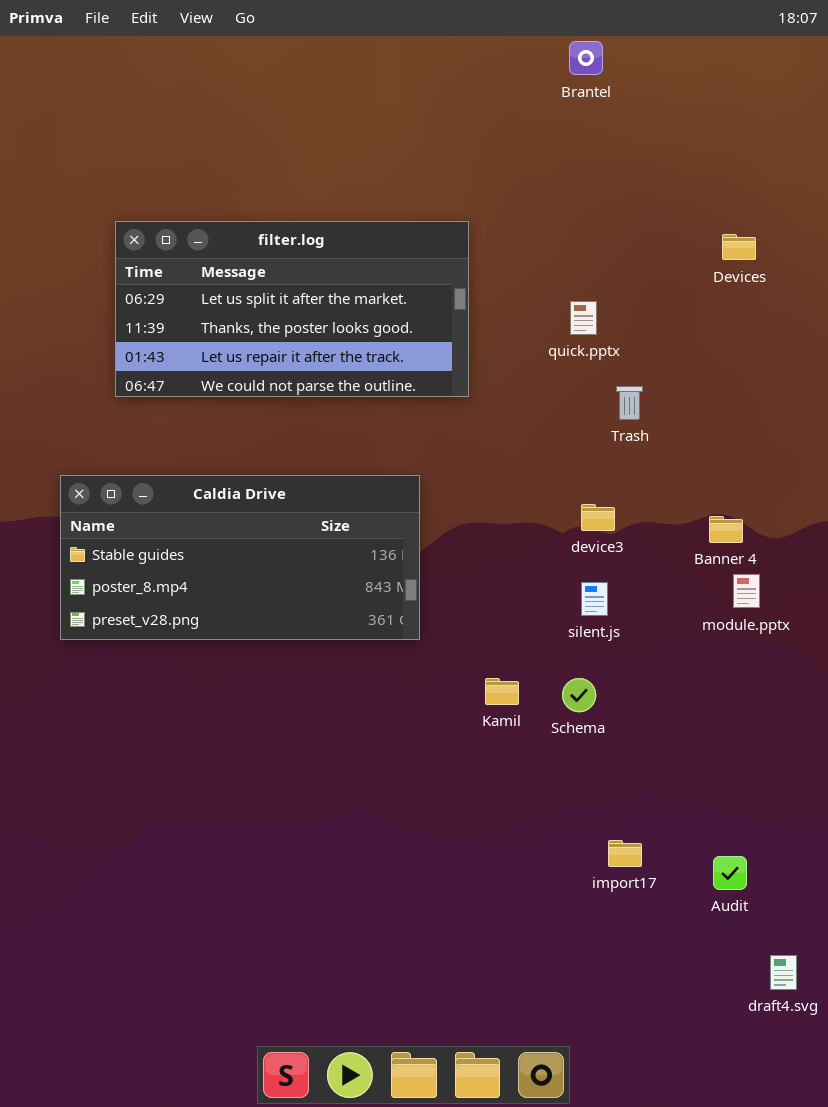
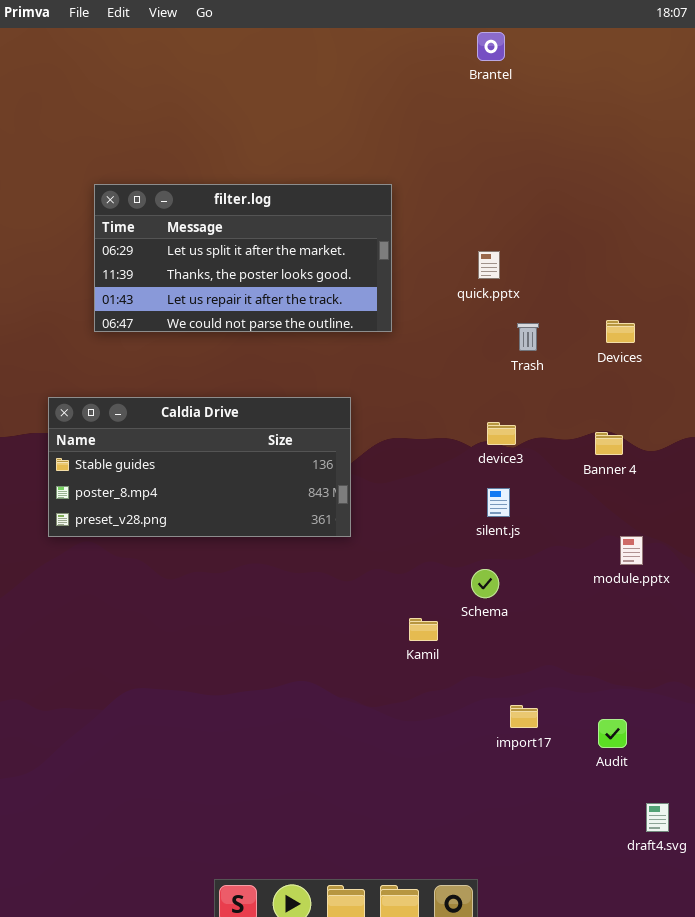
Devices: [722,234,756,260] -> [606,320,635,343], moved
module.pptx: [733,574,760,608] -> [620,536,643,565], moved
Kamil: [485,678,519,705] -> [409,618,438,641], moved

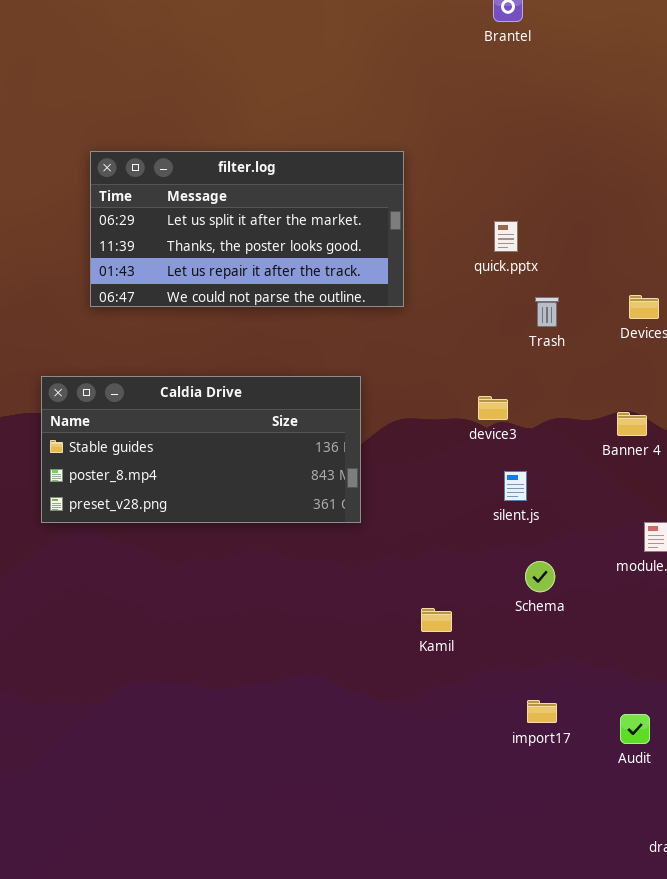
device3: [487,422,516,445] -> [478,396,508,420], moved
Schema: [471,569,499,598] -> [525,561,555,592], moved

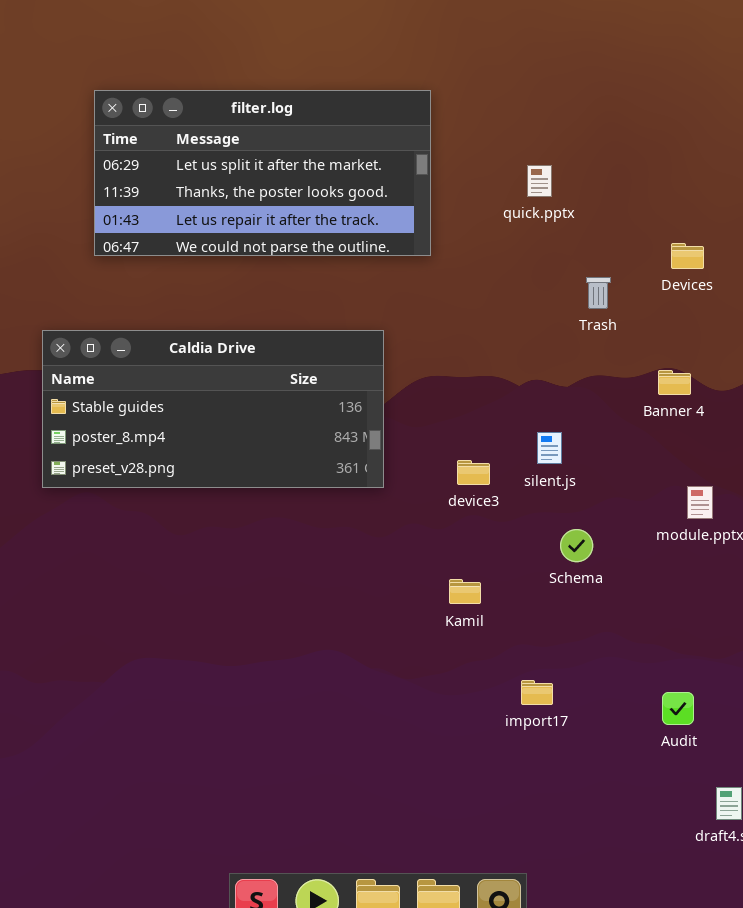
Trash: [535,297,559,327] -> [586,277,611,309], moved
device3: [478,396,508,420] -> [457,460,490,485], moved
import17: [527,700,557,723] -> [521,680,553,705], moved

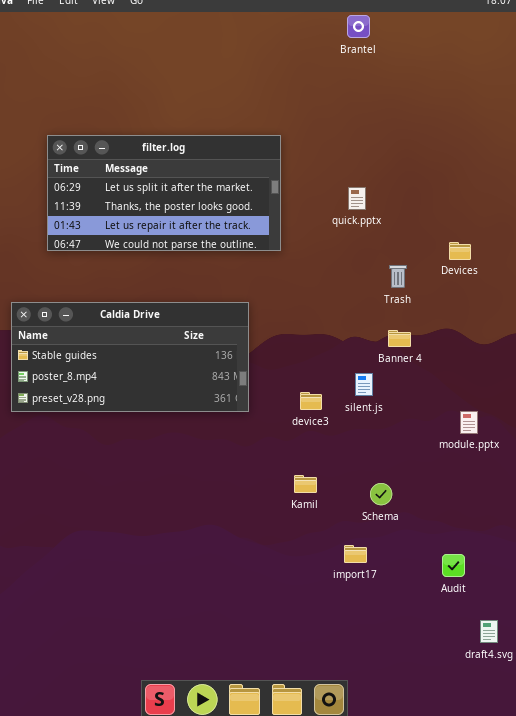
Banner 4: [658,370,691,395] -> [388,330,411,347], moved
Schema: [560,529,593,562] -> [370,483,392,505], moved

